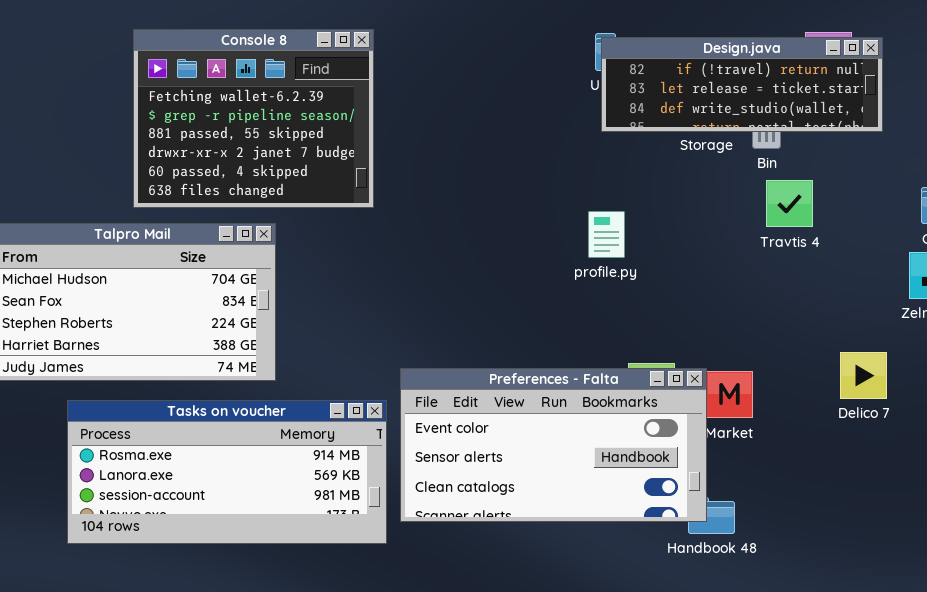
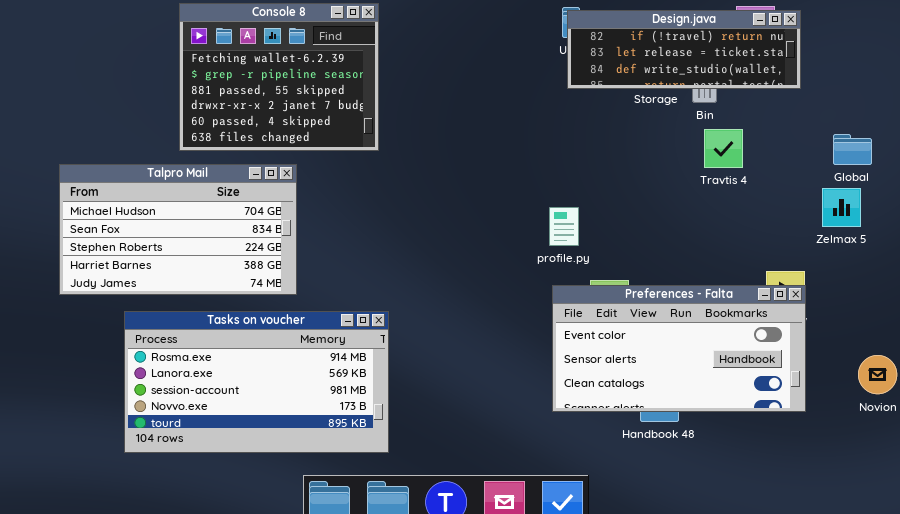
profile.py: [588,211,625,258] -> [549,207,579,246], moved
Preferences - Falta: [400,368,707,522] -> [552,285,806,412], moved
Tasks on voucher: [67,400,387,544] -> [124,311,389,453], resized

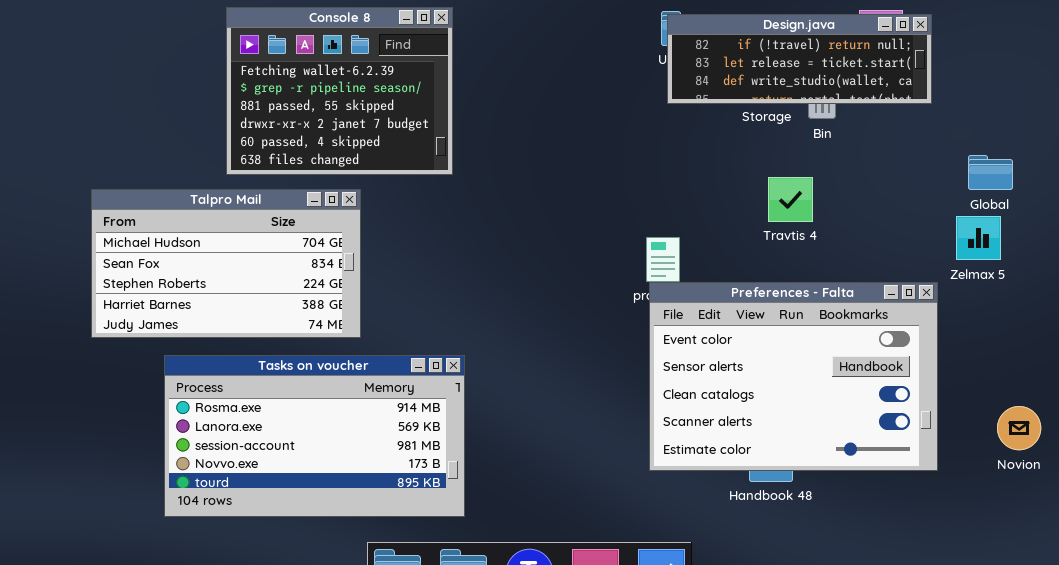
Travtis 4: [704,129,743,168] -> [768,177,813,222], moved
Preferences - Falta: [552,285,806,412] -> [649,282,938,471], resized

